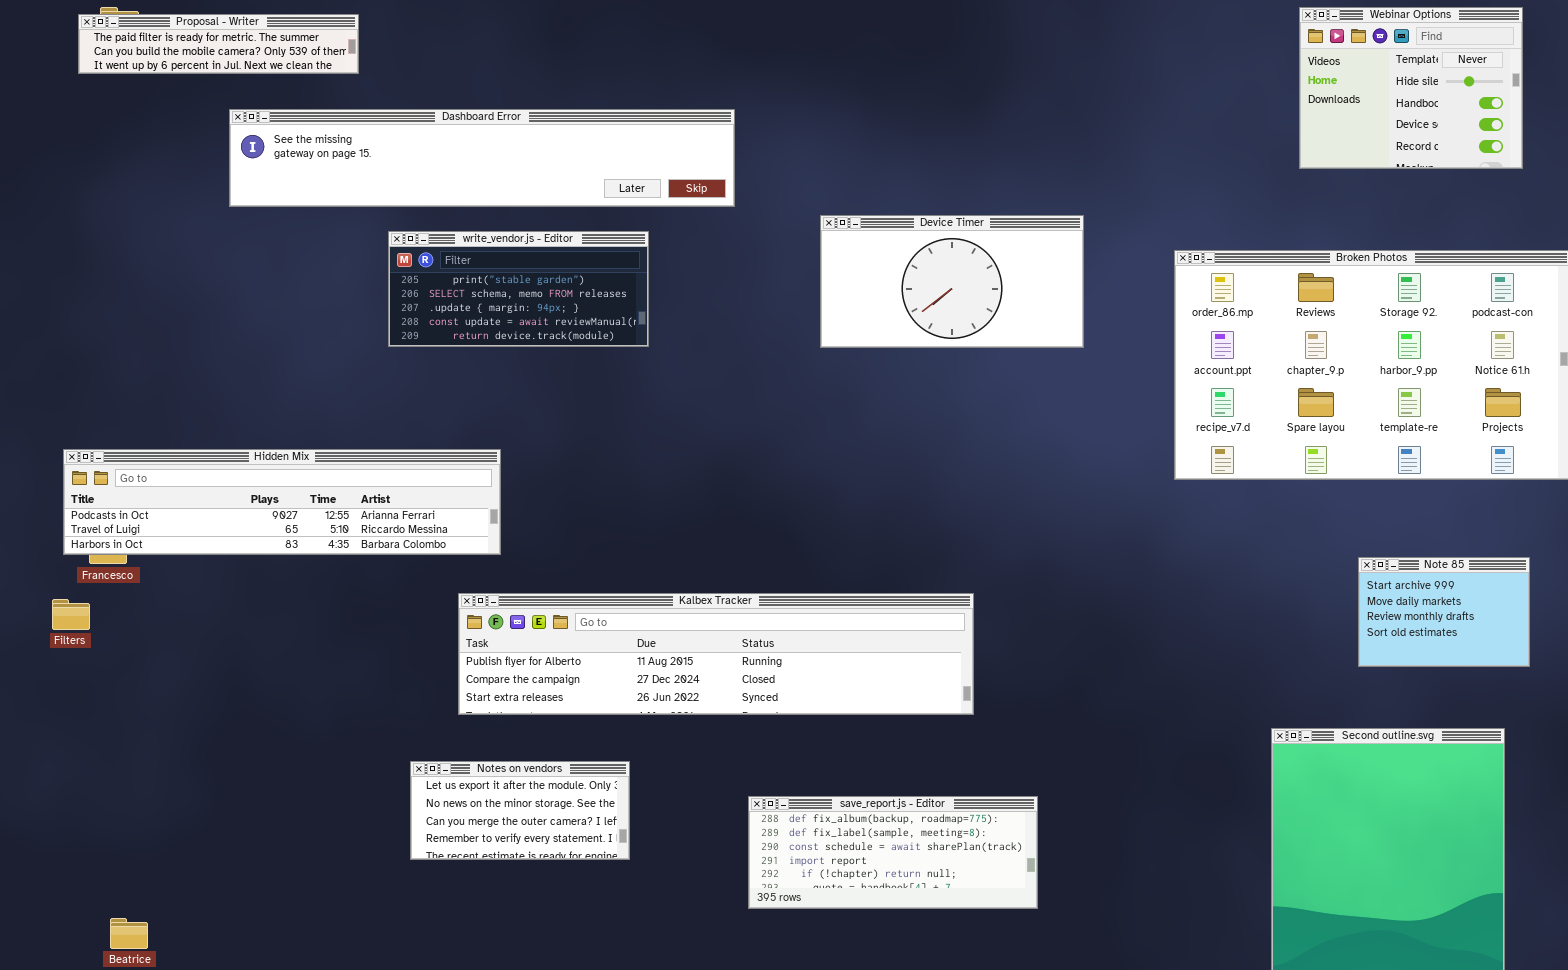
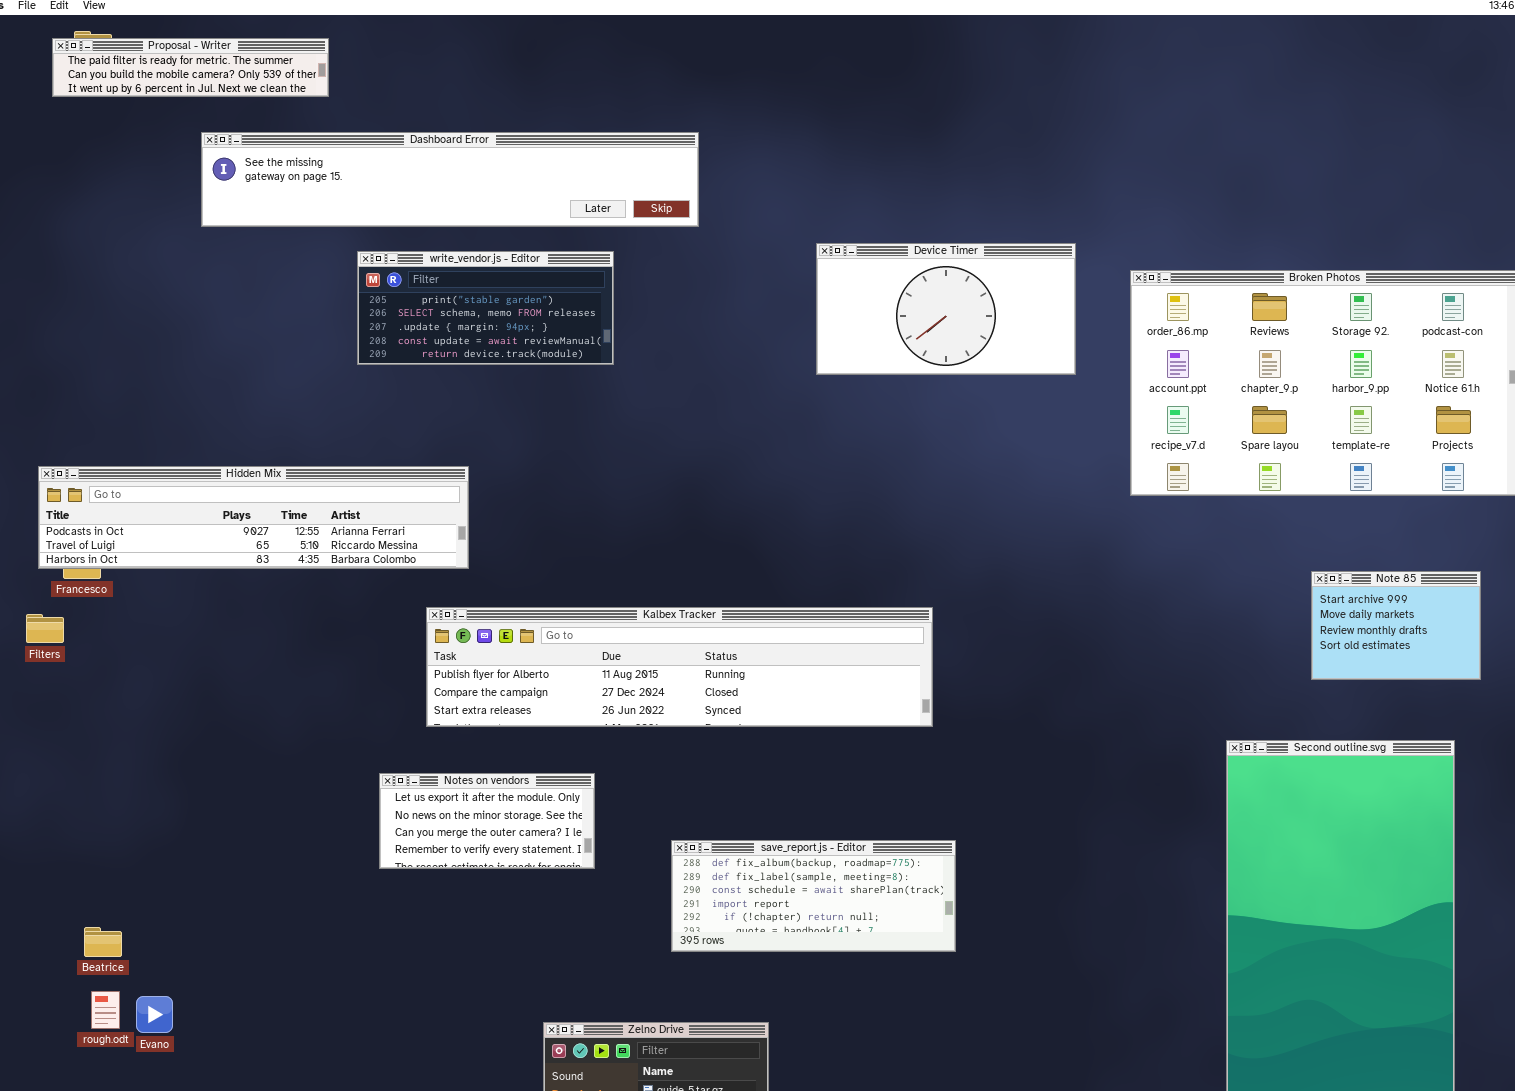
Webinar Options: [1299,7,1523,169] -> none, closed
Device Timer: [820,215,1084,348] -> [816,243,1076,375], moved
save_report.js - Editor: [748,796,1038,909] -> [671,840,956,952], moved

